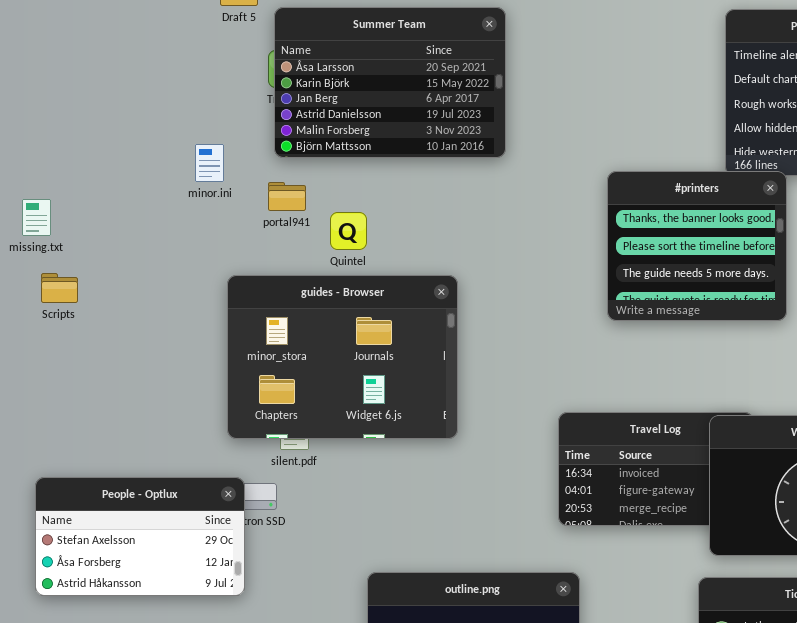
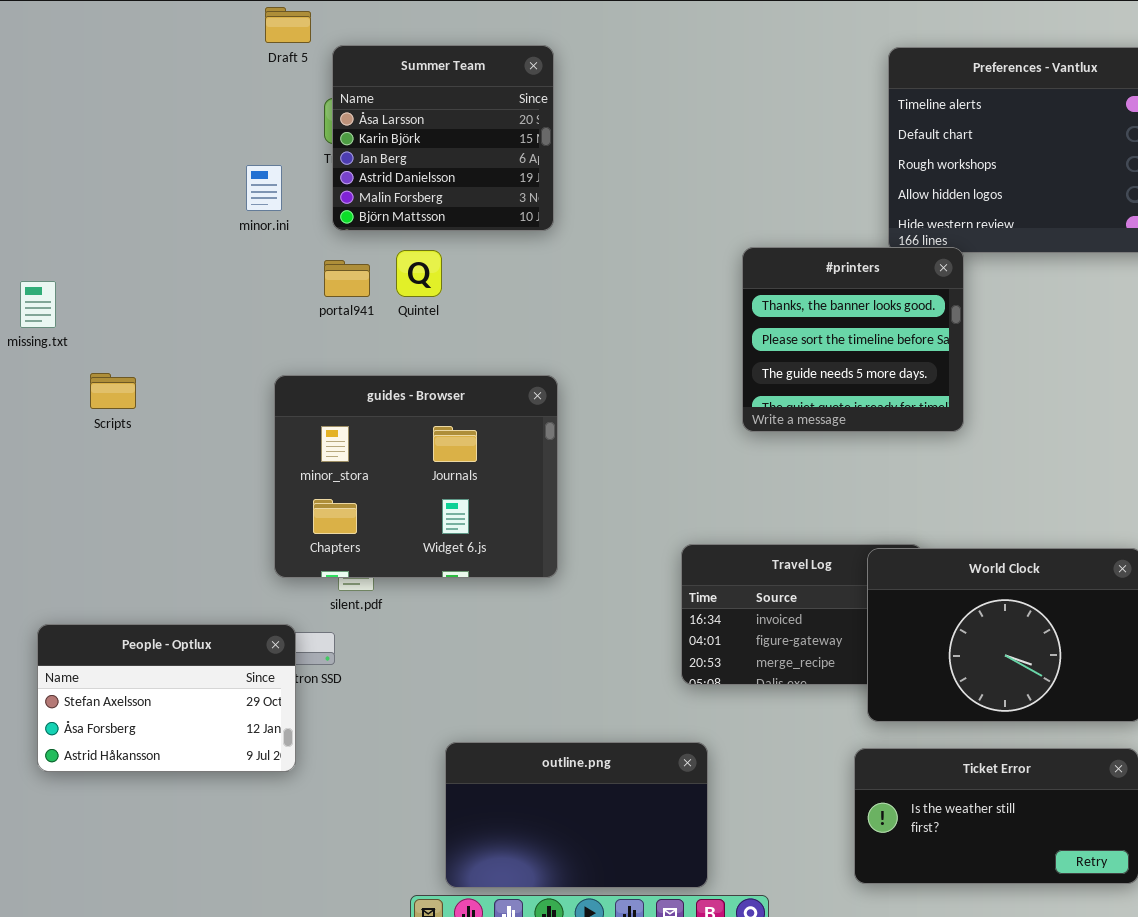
Summer Team: [274,7,506,158] -> [332,45,554,231], resized
minor.ini: [195,144,224,182] -> [246,165,282,211], moved
Quintel: [330,212,367,250] -> [396,250,442,297], moved
Scripts: [41,273,78,303] -> [90,373,136,409], moved

